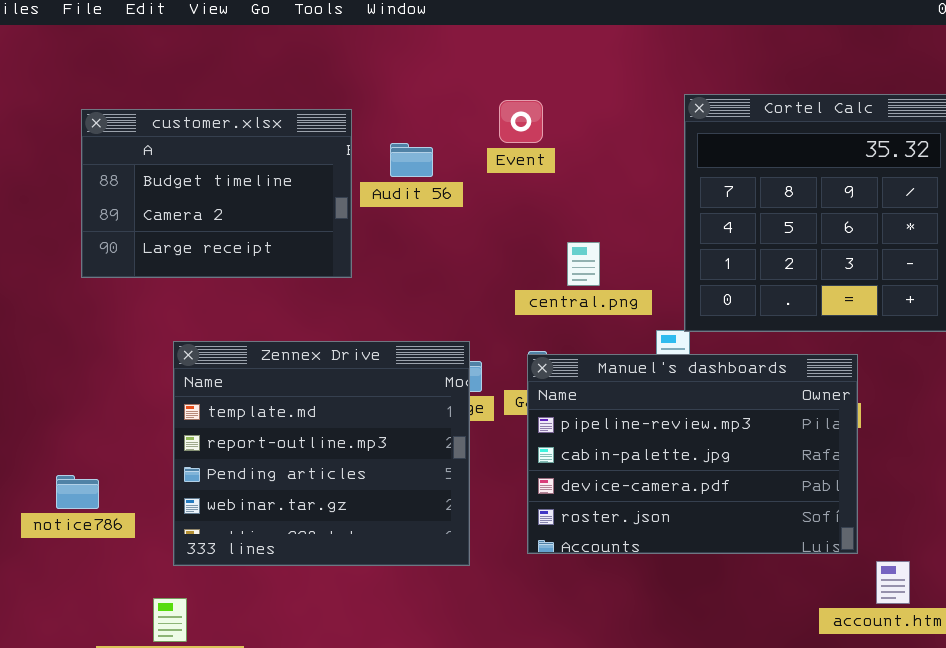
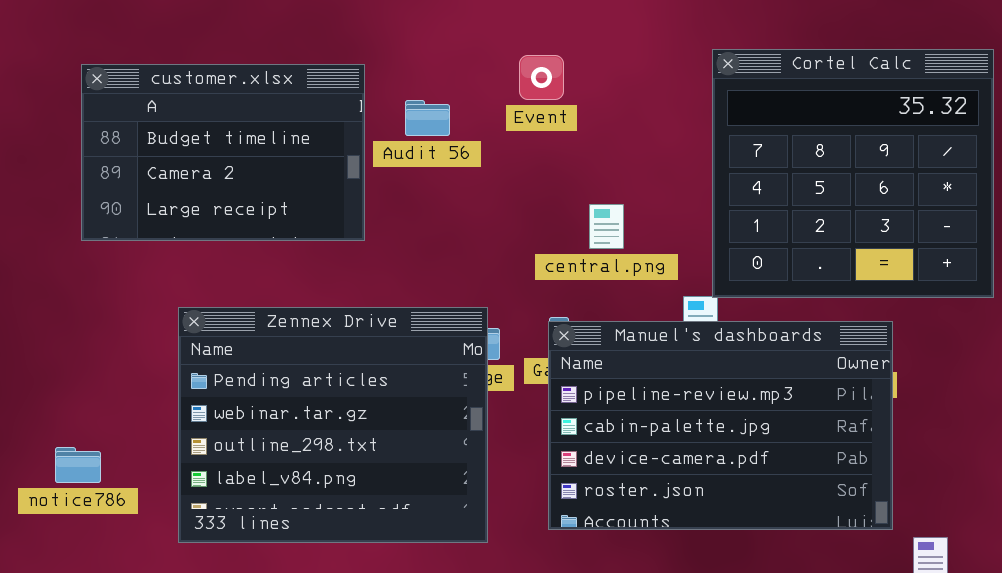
Zennex Drive: [173,341,470,566] -> [178,307,488,543], scrolled down 2 rows

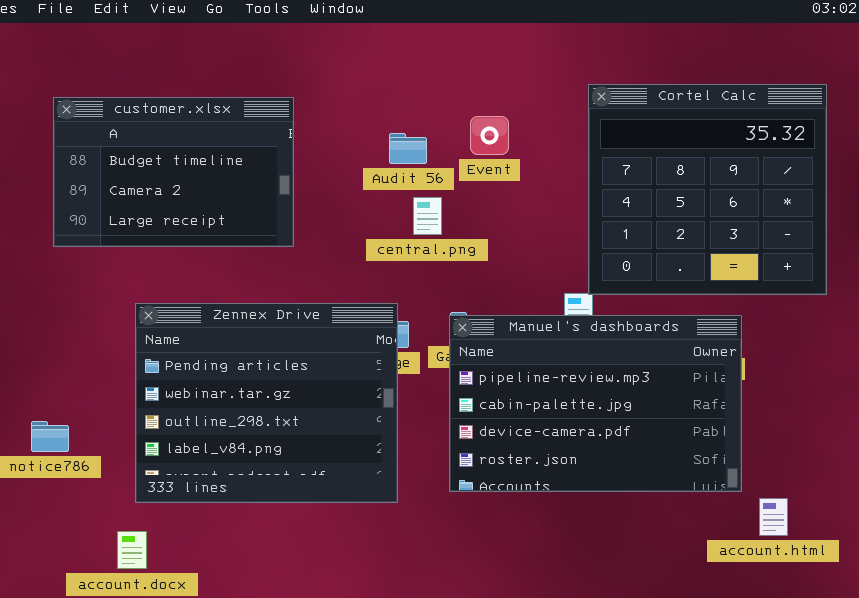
Event: [519,55,564,100] -> [470,116,509,155], moved
Audit 56: [405,100,450,136] -> [389,133,427,164], moved
central.png: [589,204,624,249] -> [413,197,442,235], moved

